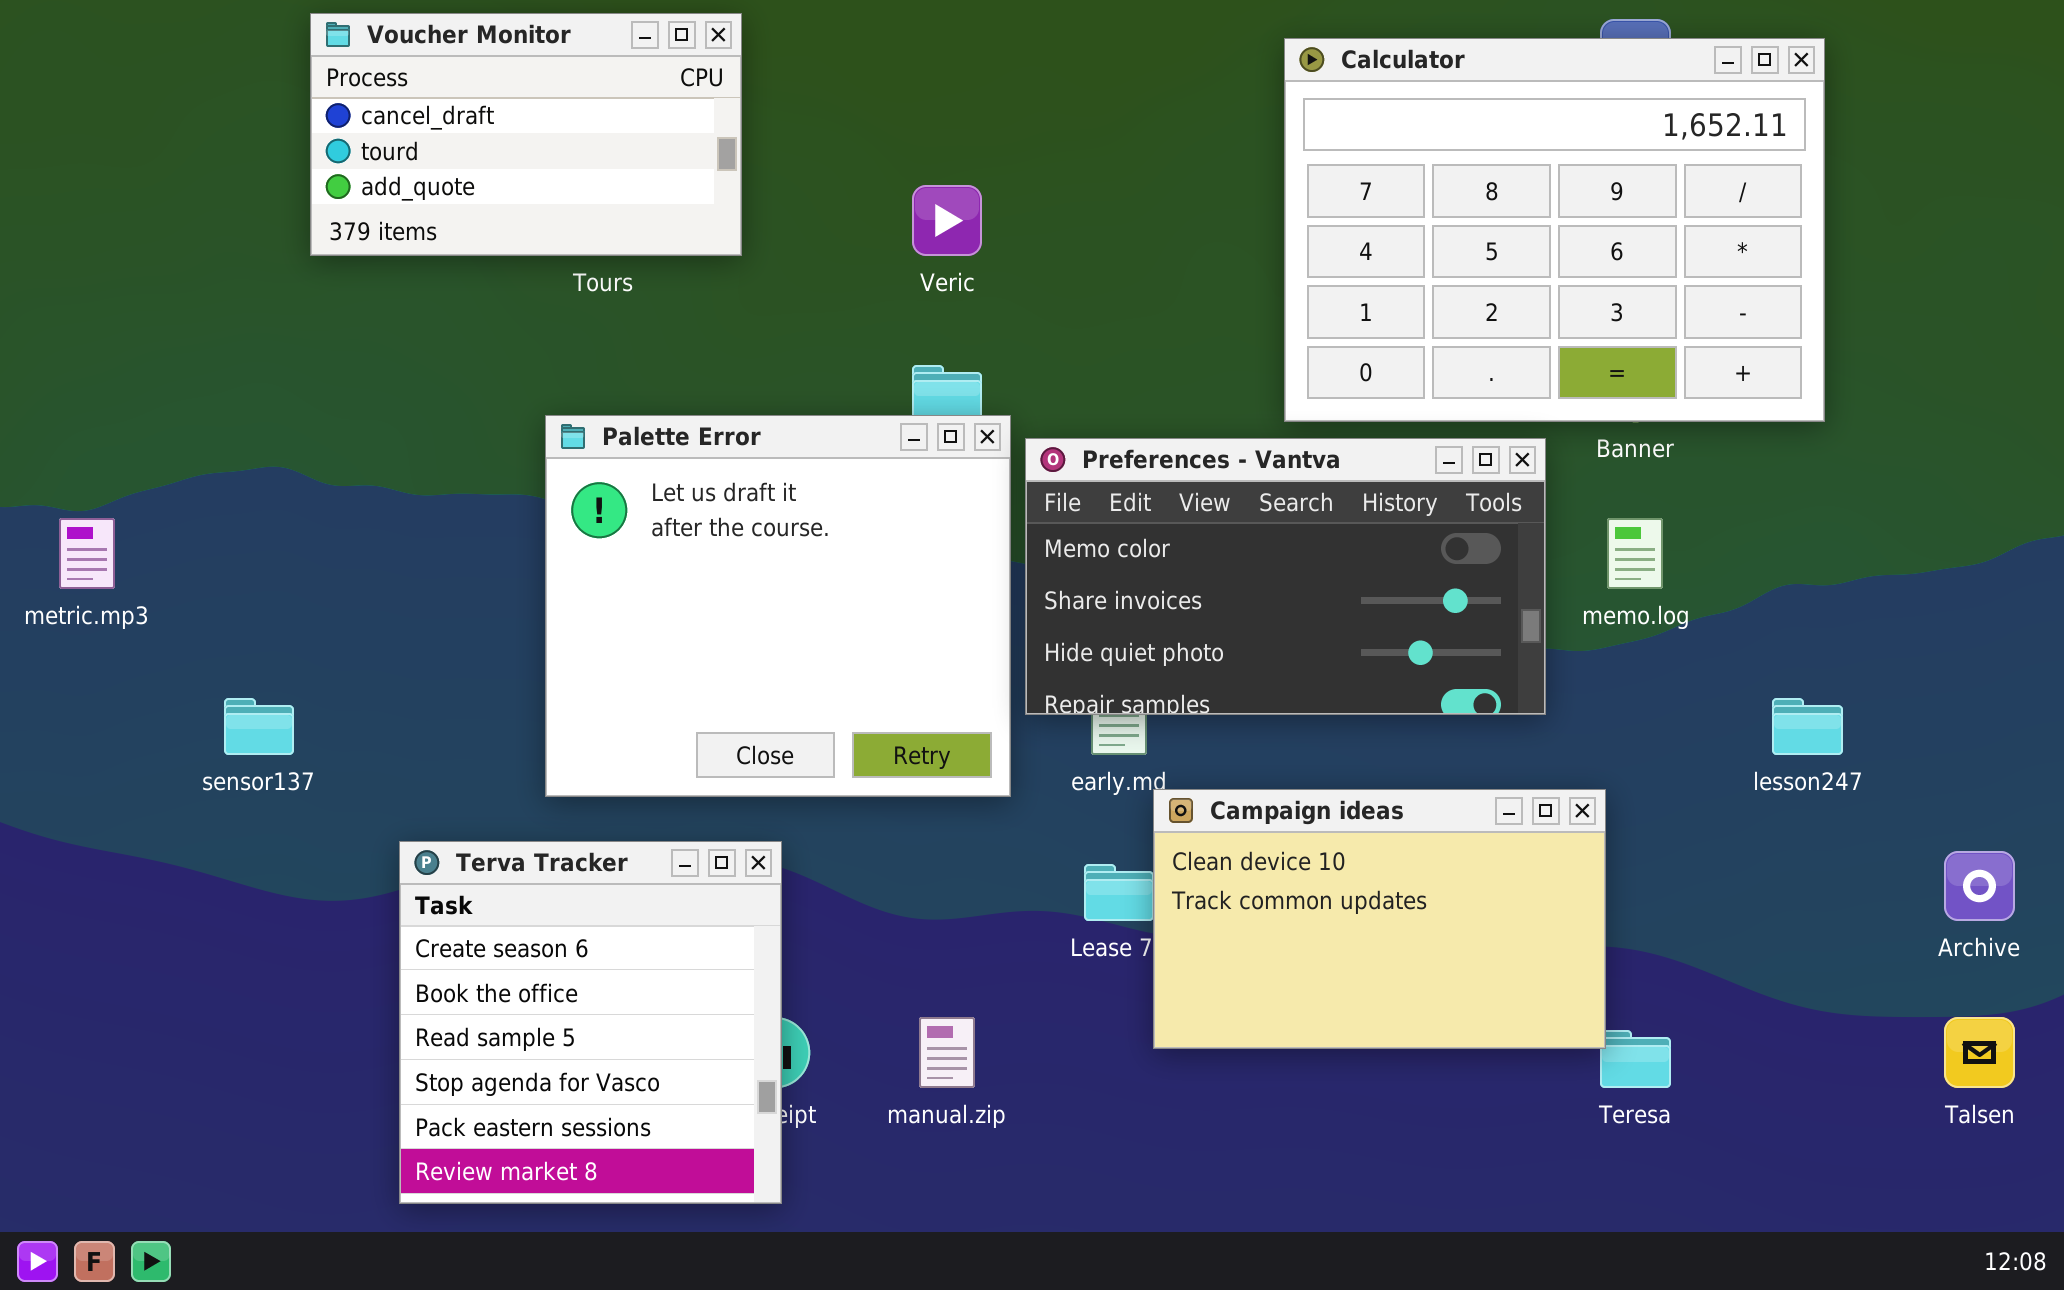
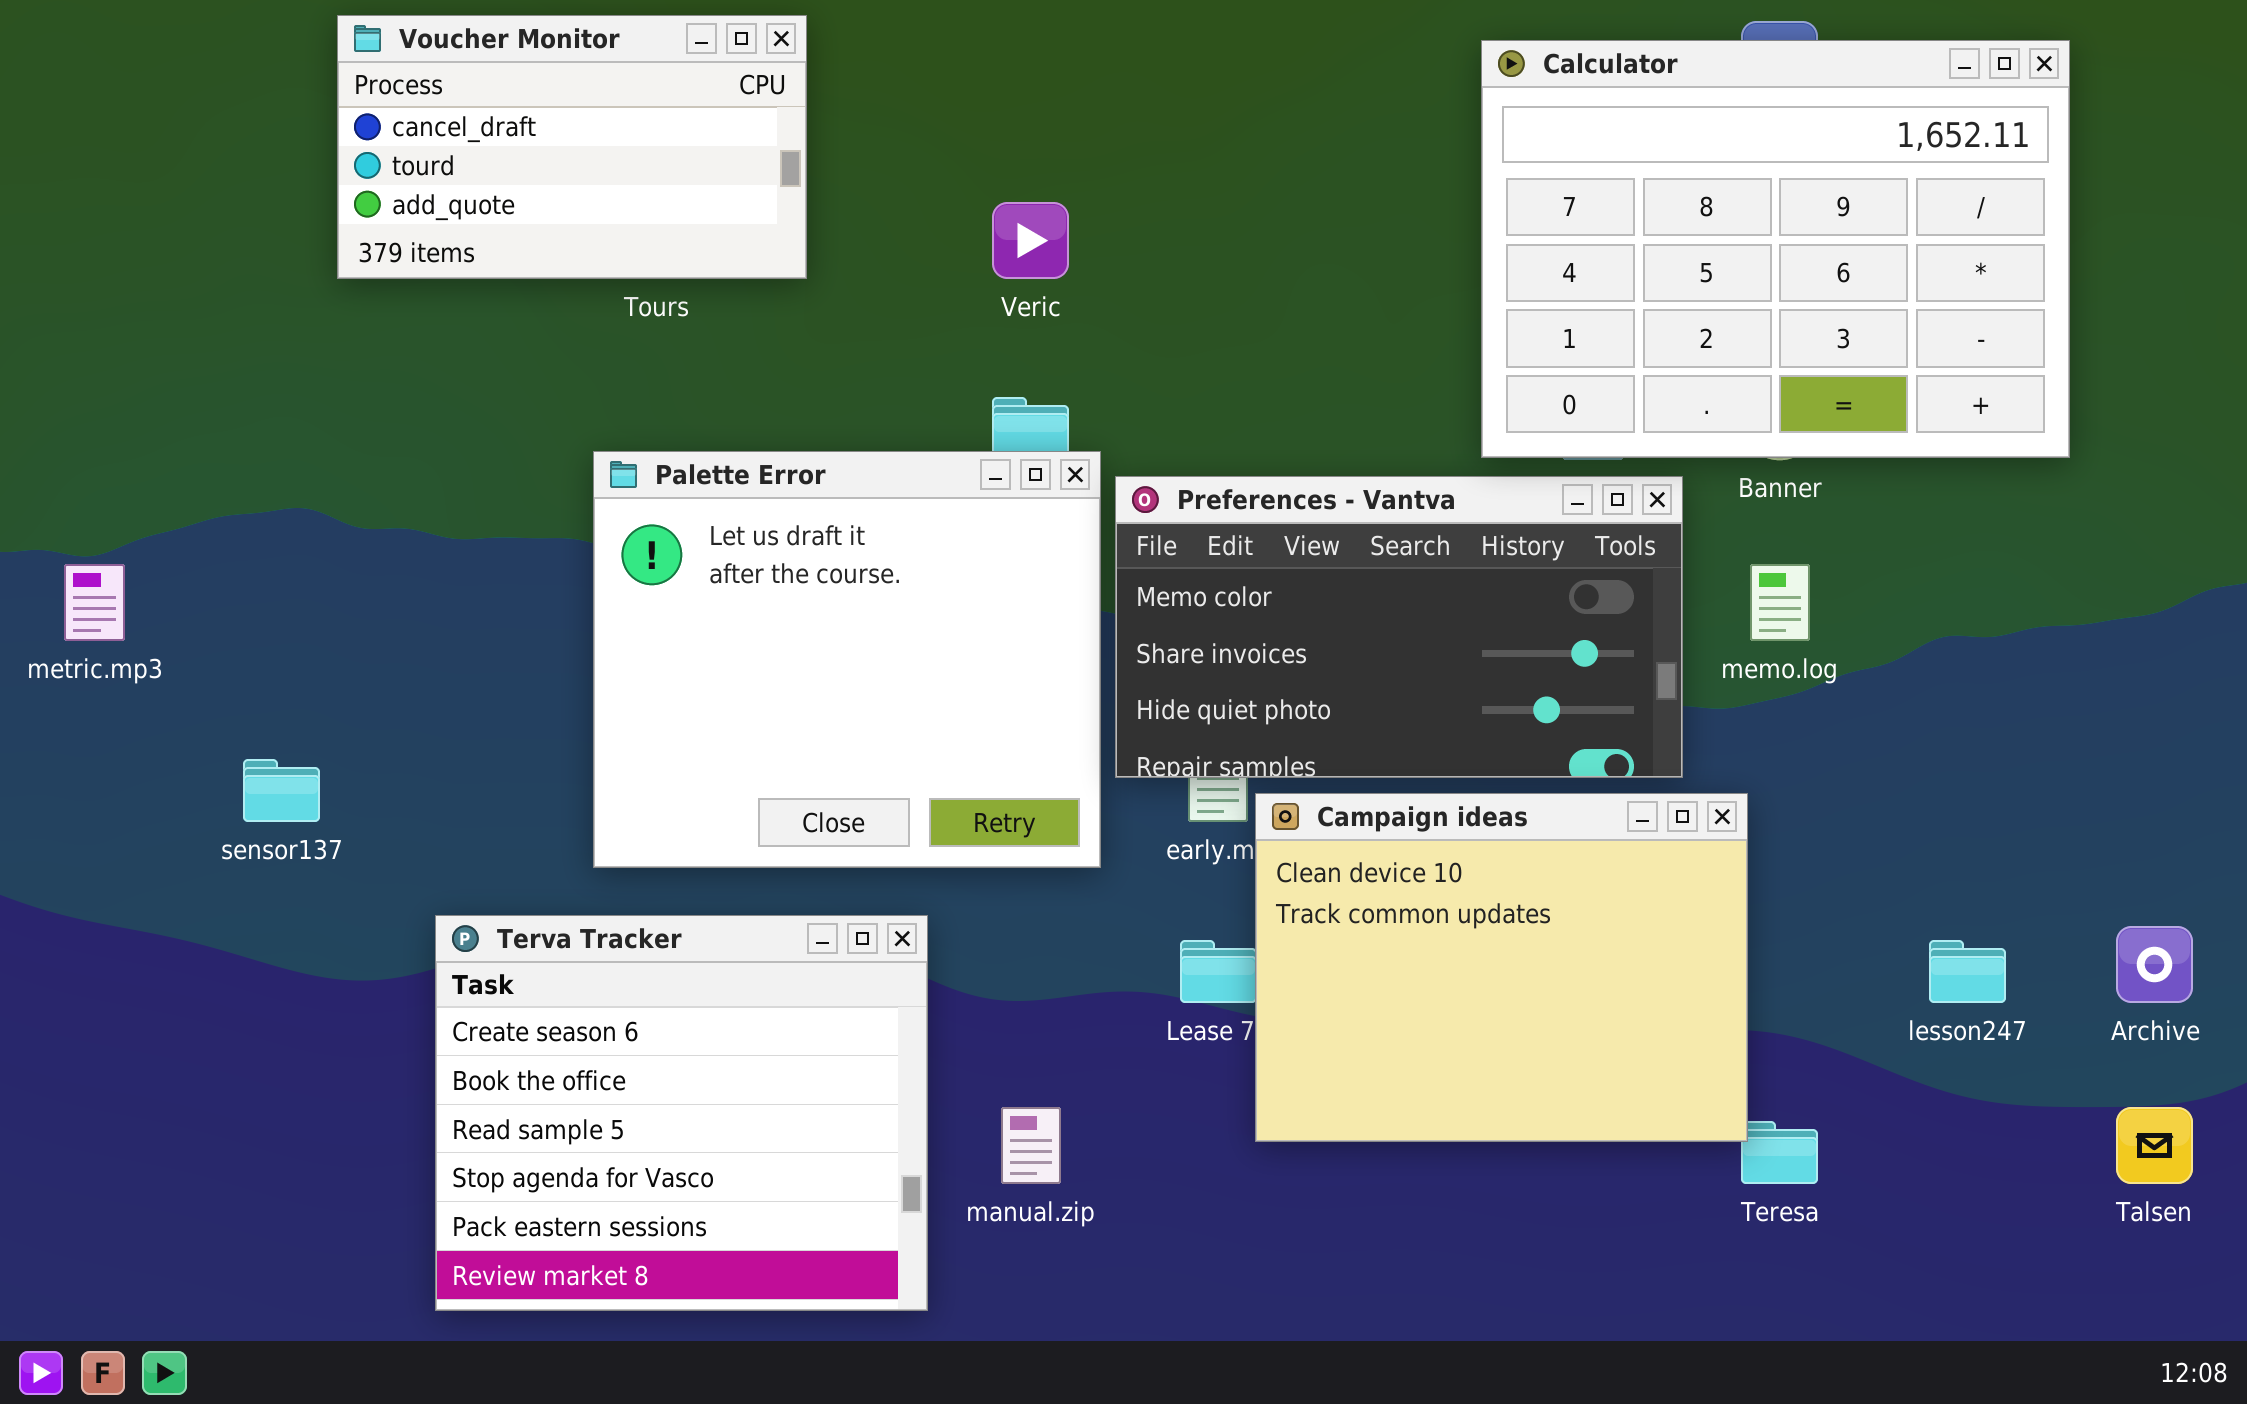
Calculator: [1284,38,1825,422] -> [1481,40,2070,458], moved
lesson247: [1772,698,1843,755] -> [1929,940,2006,1003], moved
Campaign ideas: [1153,789,1606,1049] -> [1255,793,1748,1142], resized
Terva Tracker: [399,841,782,1204] -> [435,915,928,1311], resized

